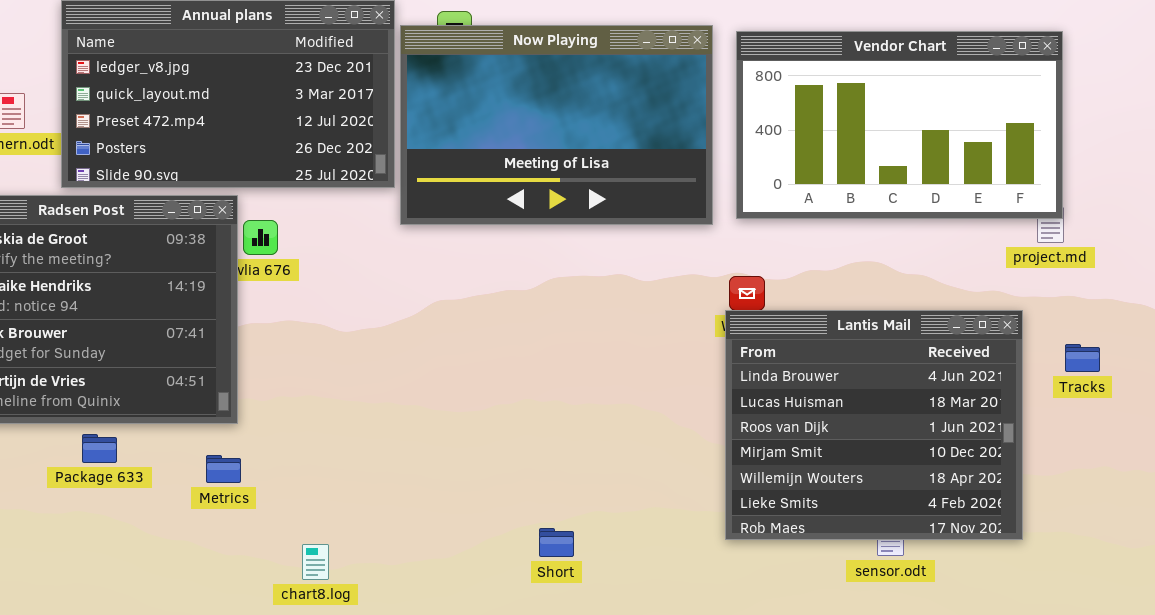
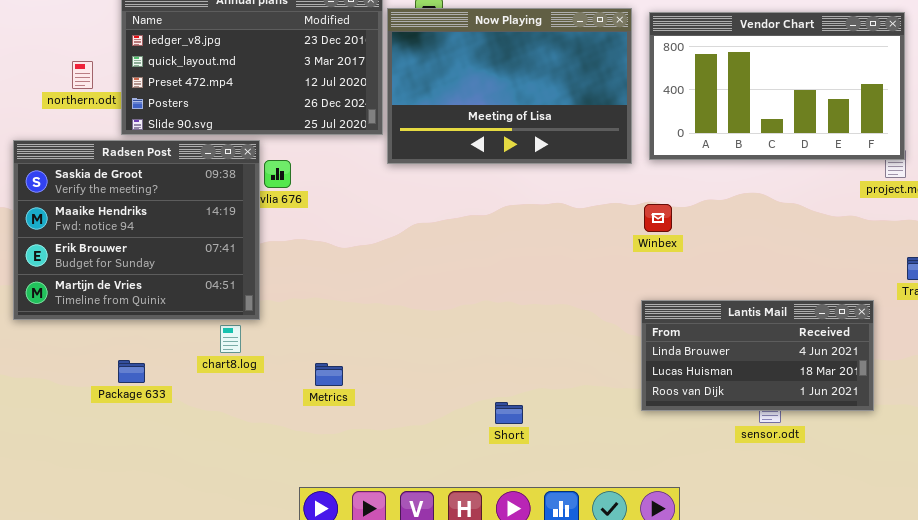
Lantis Mail: [725,310,1023,540] -> [641,300,874,411], resized
Package 633: [82,434,117,463] -> [118,360,145,383], moved
Metrics: [206,455,241,483] -> [315,363,343,386], moved
chart8.log: [302,544,329,580] -> [220,325,241,353], moved

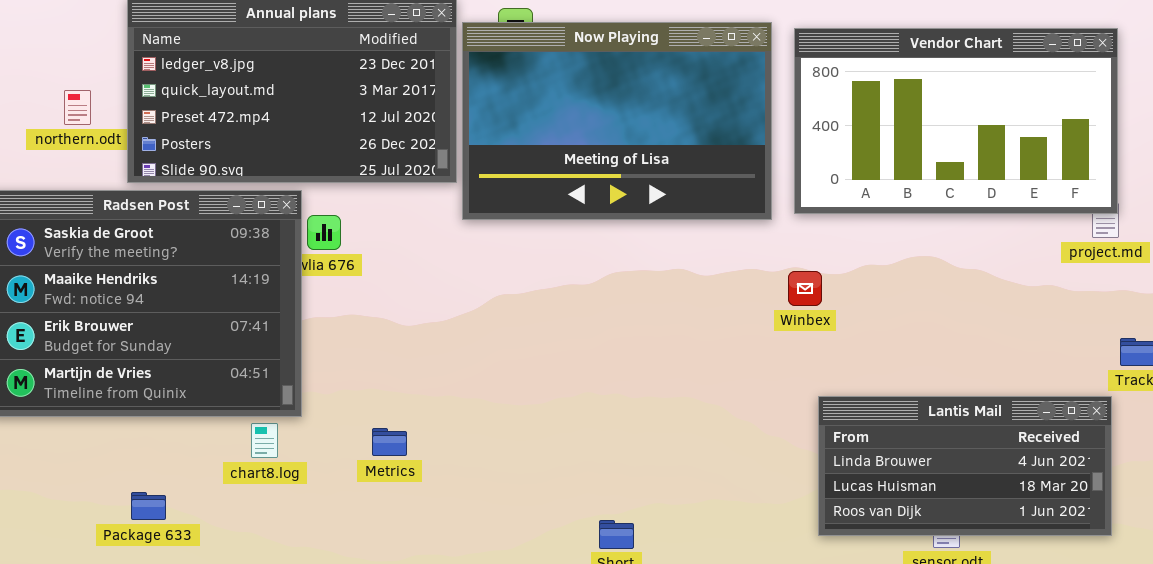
Lantis Mail: [641,300,874,411] -> [818,396,1112,536], moved
Package 633: [118,360,145,383] -> [131,492,166,520], moved
Metrics: [315,363,343,386] -> [372,428,407,456], moved

